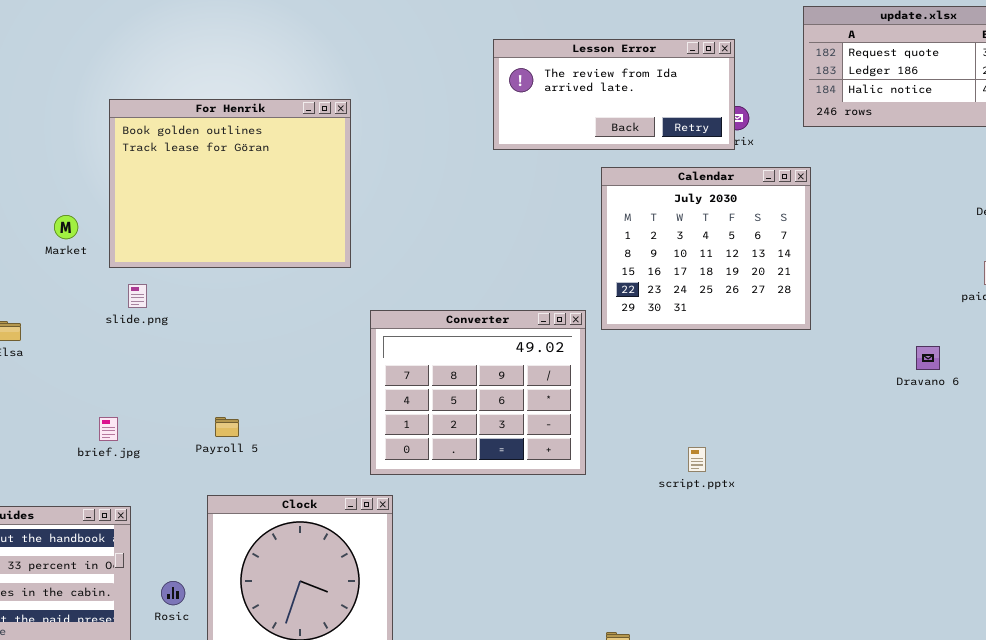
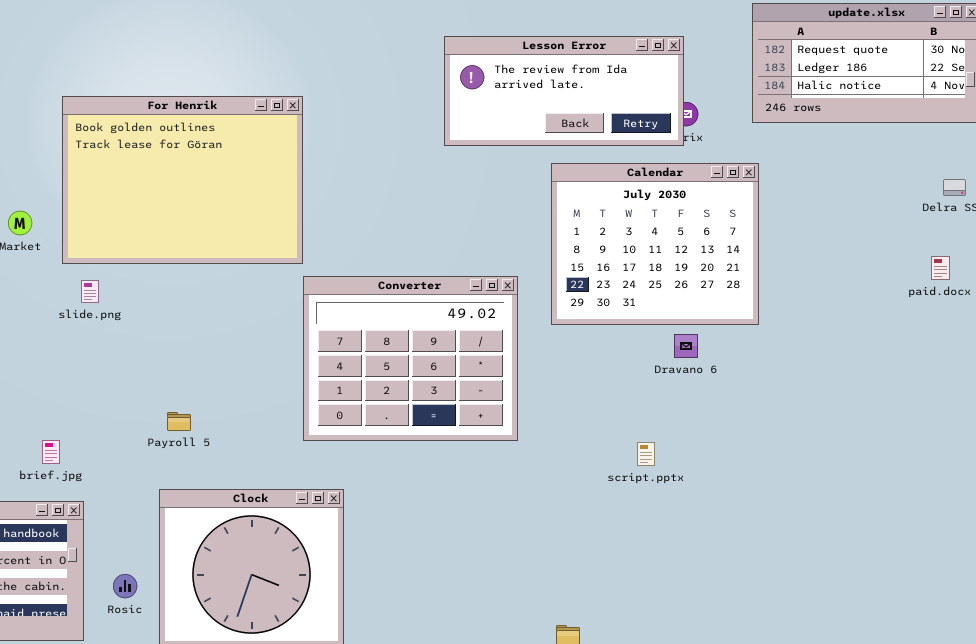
Converter: [370,310,586,475] -> [303,276,518,441], moved
Dravano 6: [916,346,940,370] -> [674,334,698,358], moved
brief.jpg: [99,417,118,441] -> [42,440,60,464], moved

